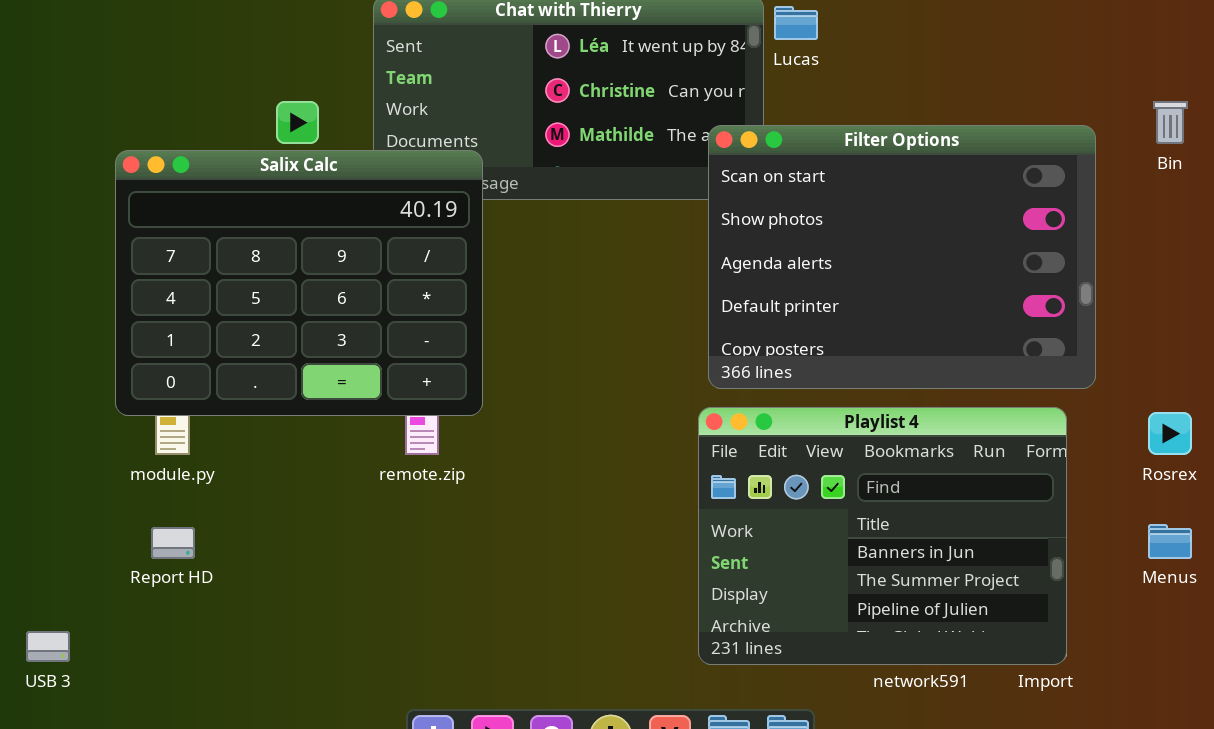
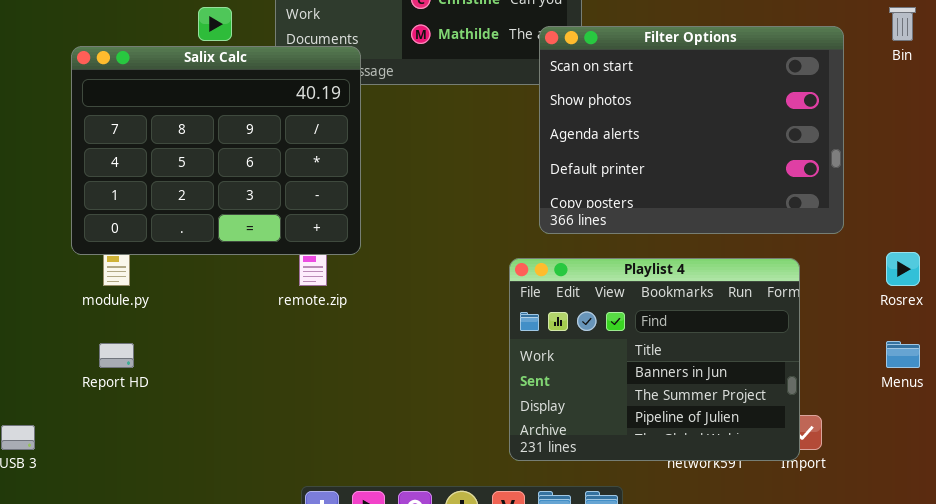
Playlist 4: [698,407,1067,665] -> [509,258,800,461], moved

